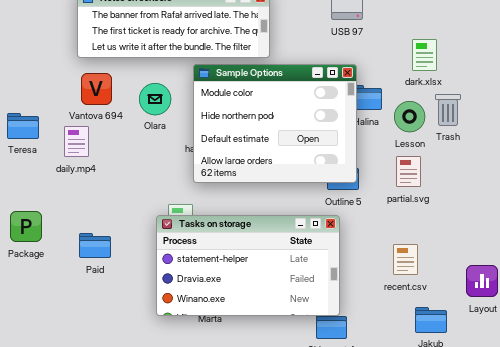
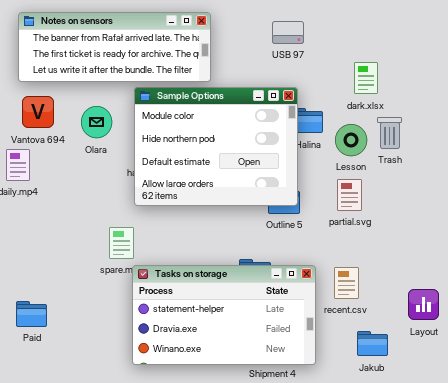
Tasks on storage: [156,215,340,316] -> [132,265,316,365], moved
Paid: [79,233,111,258] -> [16,301,47,327], moved

